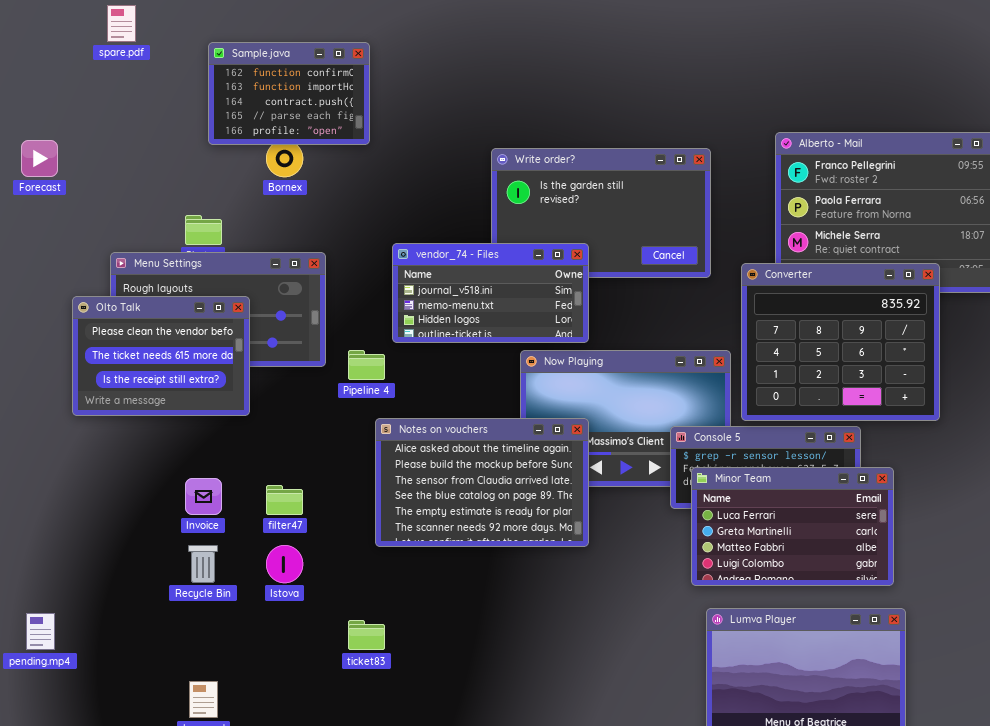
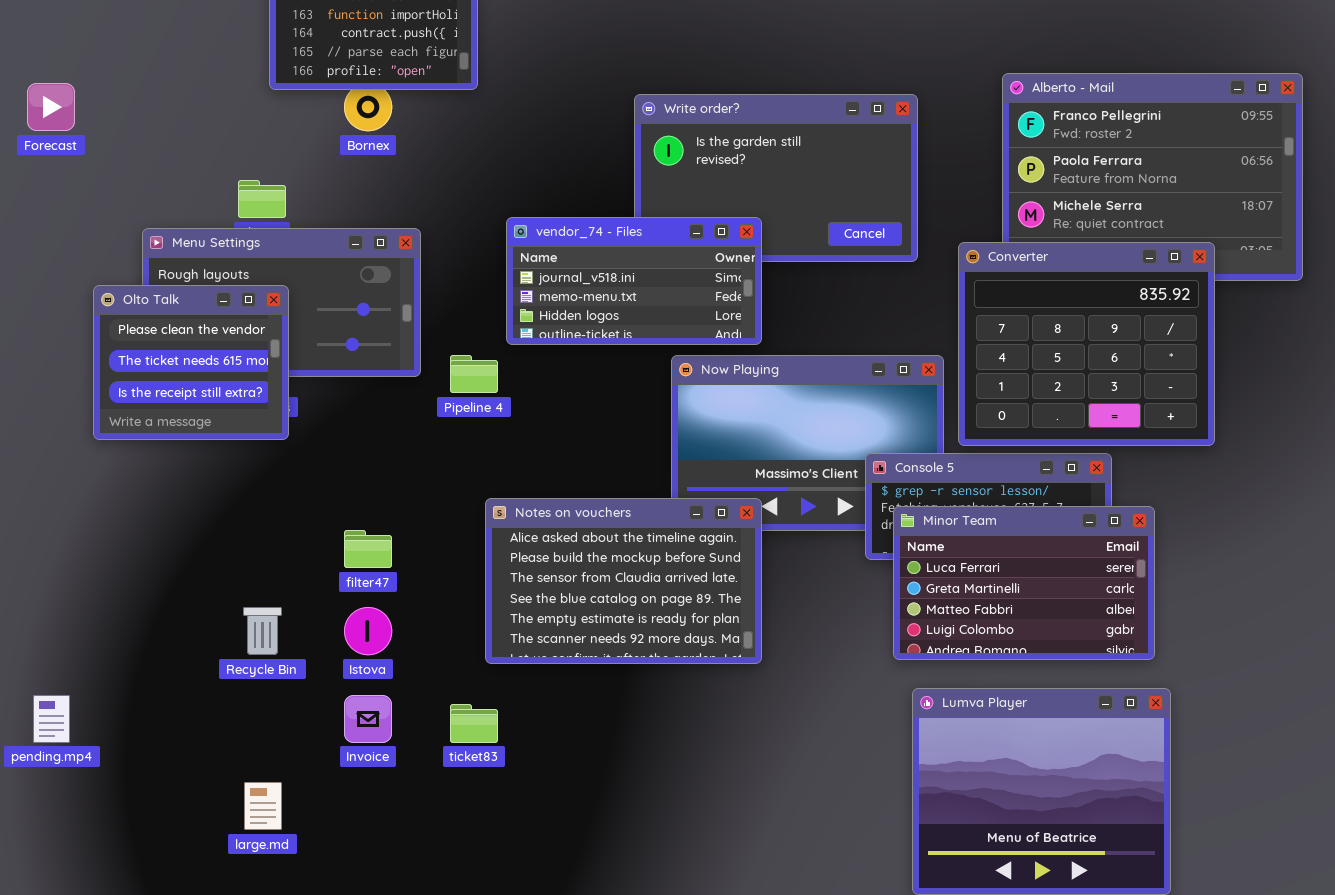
Olto Talk: [72,296,250,416] -> [93,285,289,440], resized
Notes on vouchers: [375,418,589,547] -> [485,498,762,664], moved
Invoice: [185,478,222,515] -> [344,695,392,743], moved

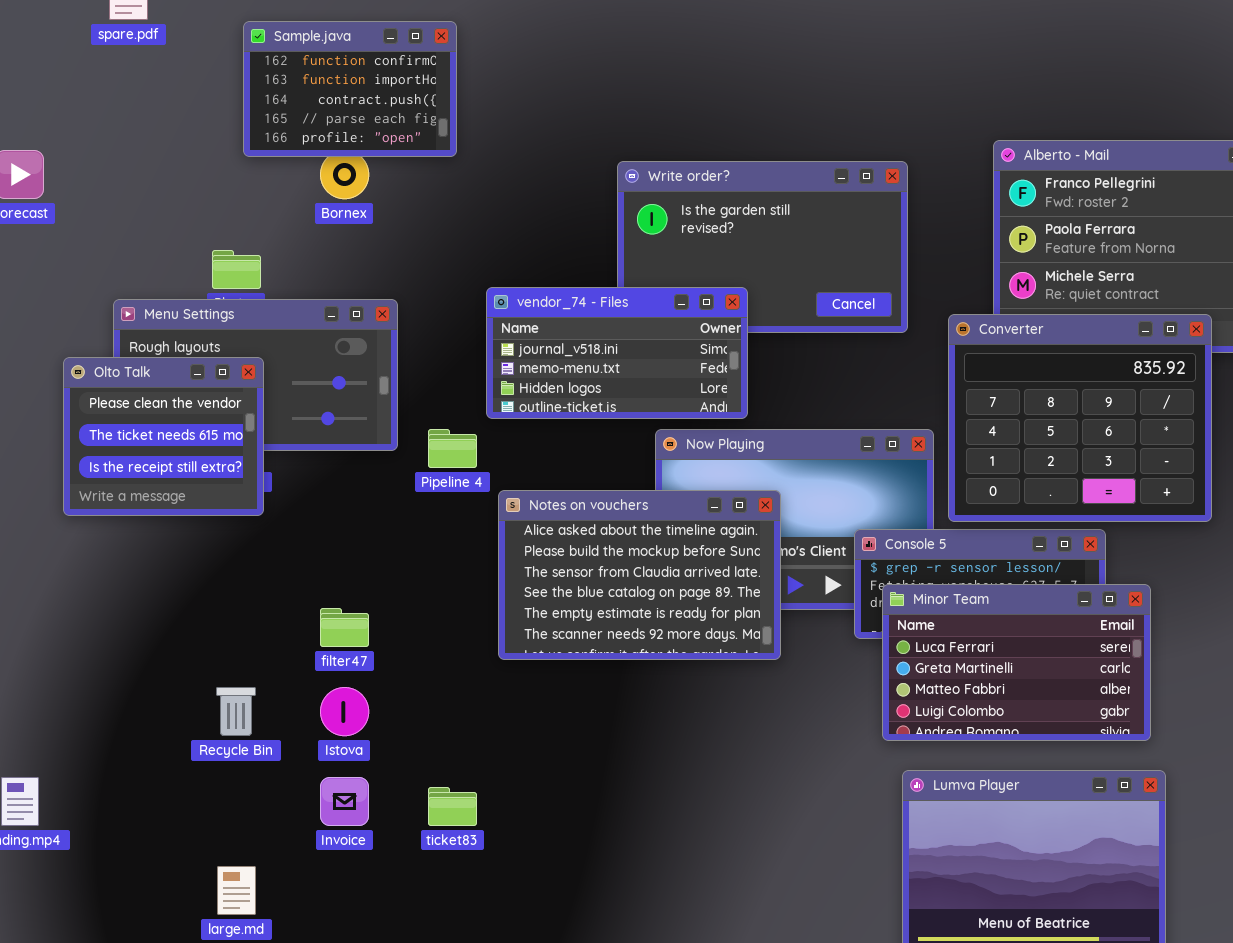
Notes on vouchers: [485,498,762,664] -> [498,490,781,660], moved

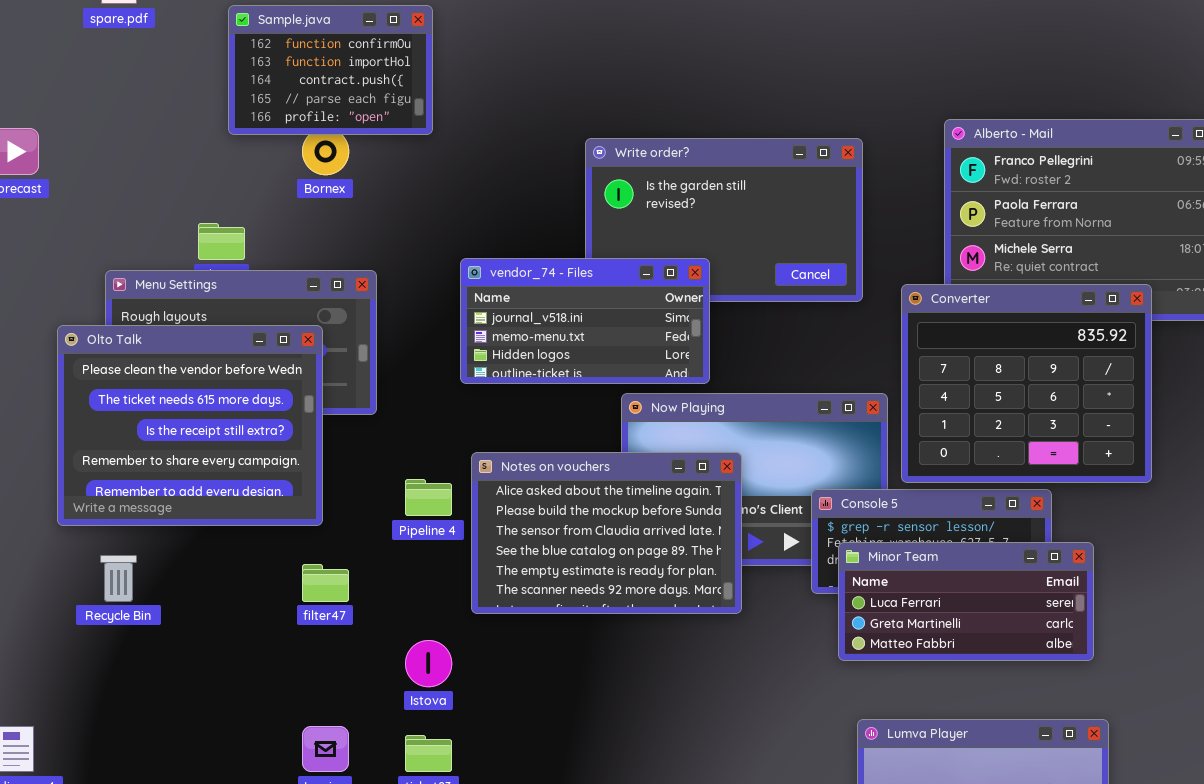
Olto Talk: [63,357,264,516] -> [57,325,323,526], resized
Pipeline 4: [428,429,477,468] -> [405,479,452,516], moved
Minor Team: [882,584,1151,741] -> [838,542,1094,661], resized
Recycle Bin: [216,687,256,736] -> [100,555,137,602], moved
Istova: [320,687,369,736] -> [405,640,452,687], moved

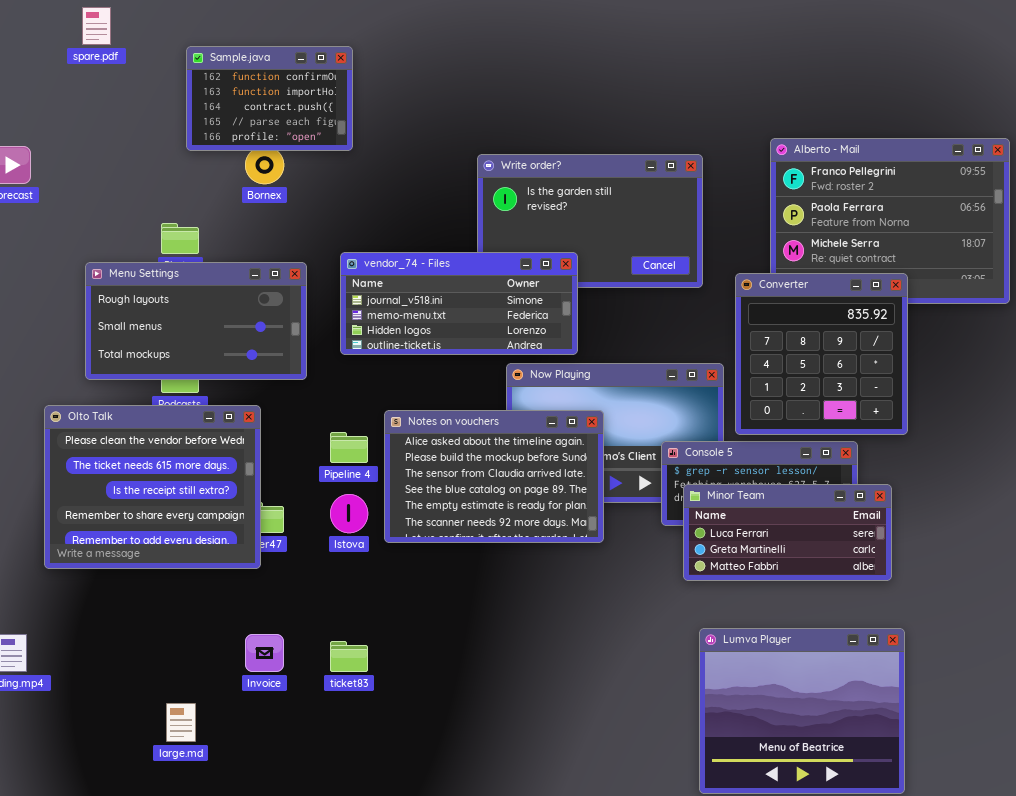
vendor_74 - Files: [460,258,710,384] -> [340,252,578,355], resized
Converter: [901,284,1152,483] -> [735,273,908,435], resized
Olto Talk: [57,325,323,526] -> [44,405,261,569], moved
Istova: [405,640,452,687] -> [330,494,368,533], moved

